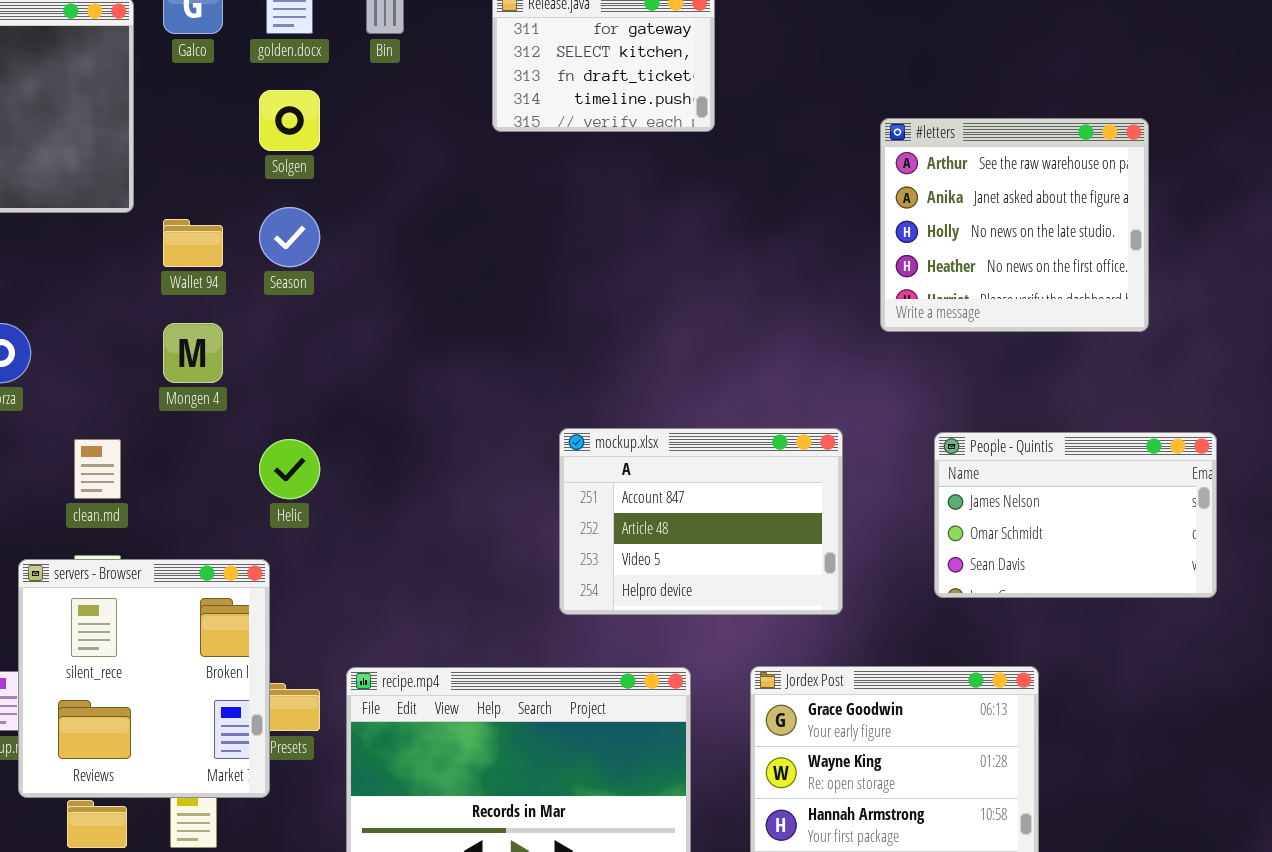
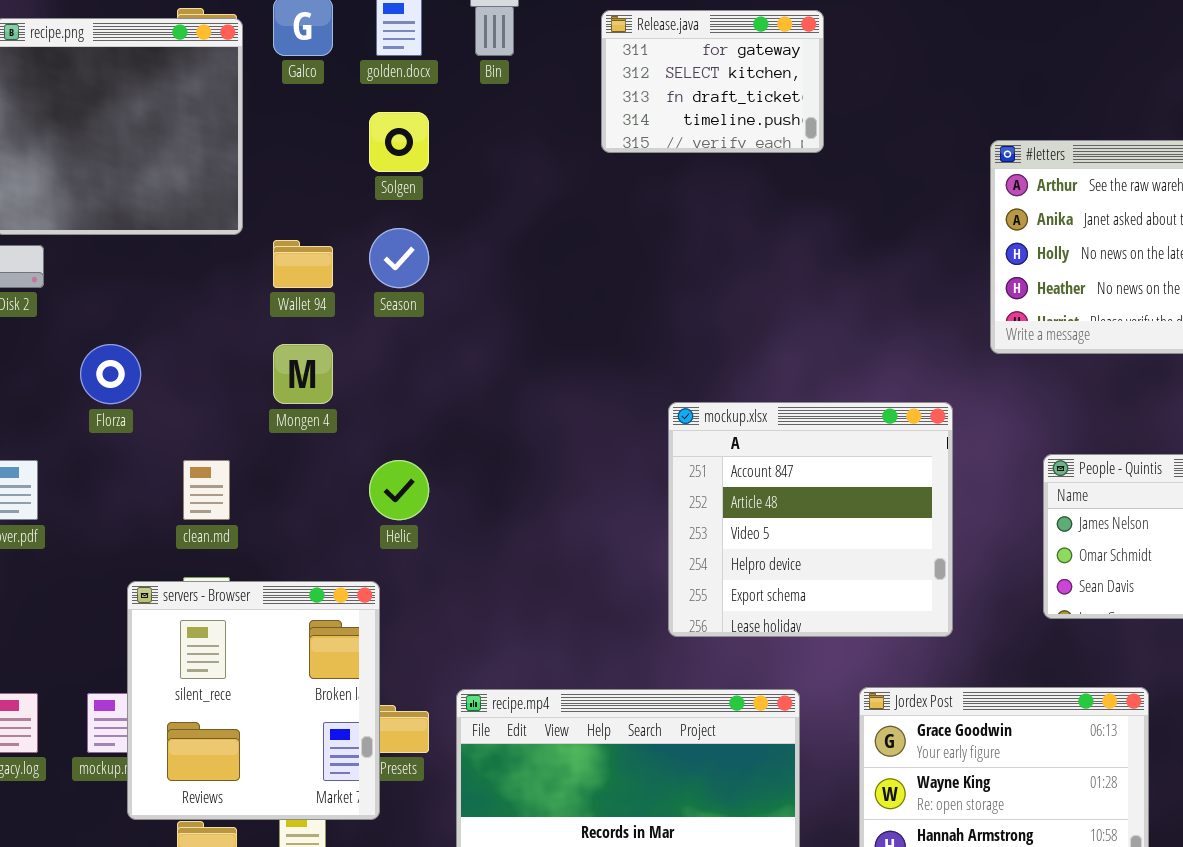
mockup.xlsx: [559,428,843,615] -> [668,402,953,637], resized

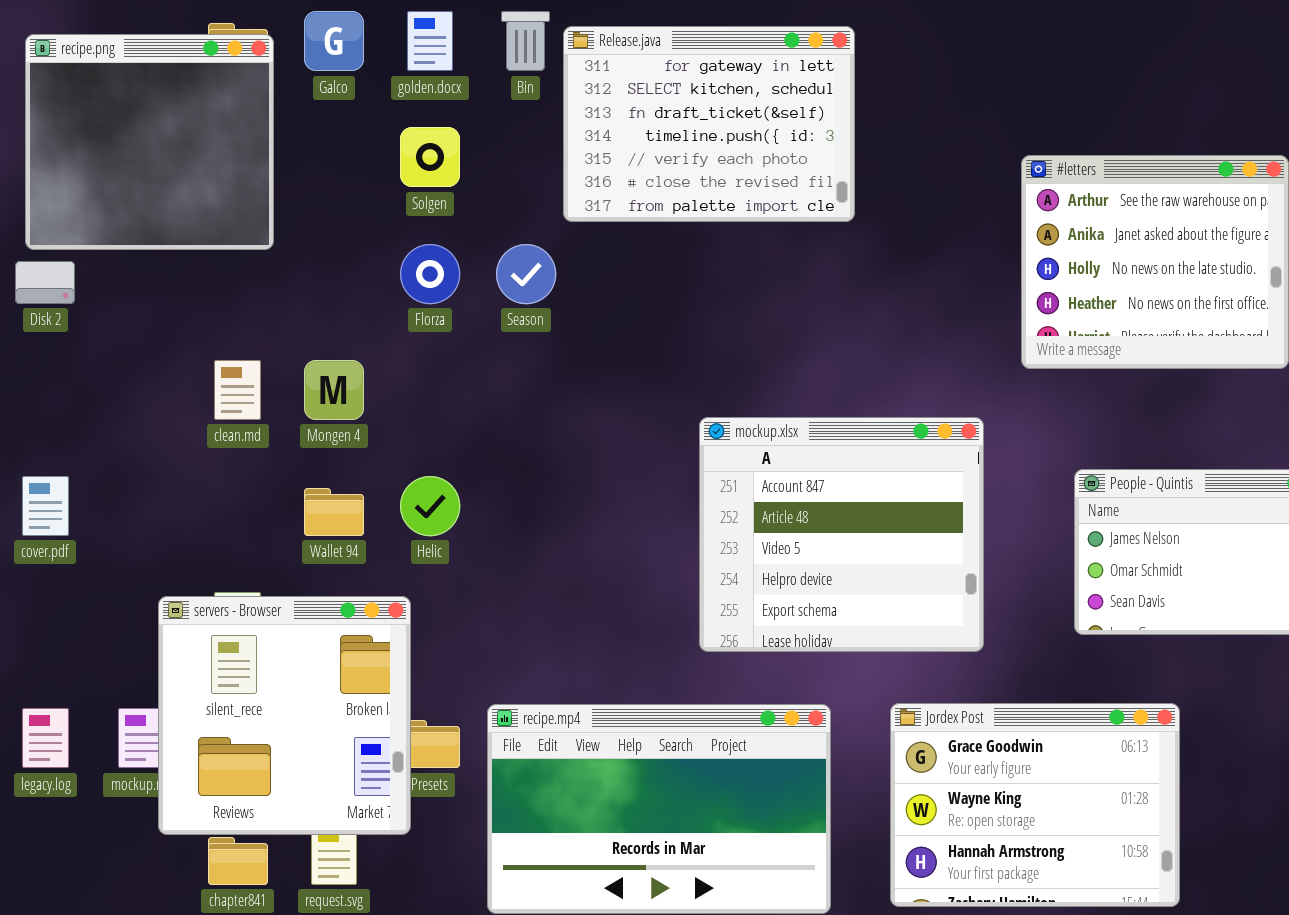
Release.java: [601,10,824,153] -> [563,26,855,222], resized
Season: [369,228,429,288] -> [496,244,556,304], moved
Wallet 94: [273,240,333,288] -> [304,488,364,536], moved
Florza: [80,344,141,404] -> [400,244,460,304], moved
clean.md: [183,460,230,520] -> [214,360,261,420], moved

